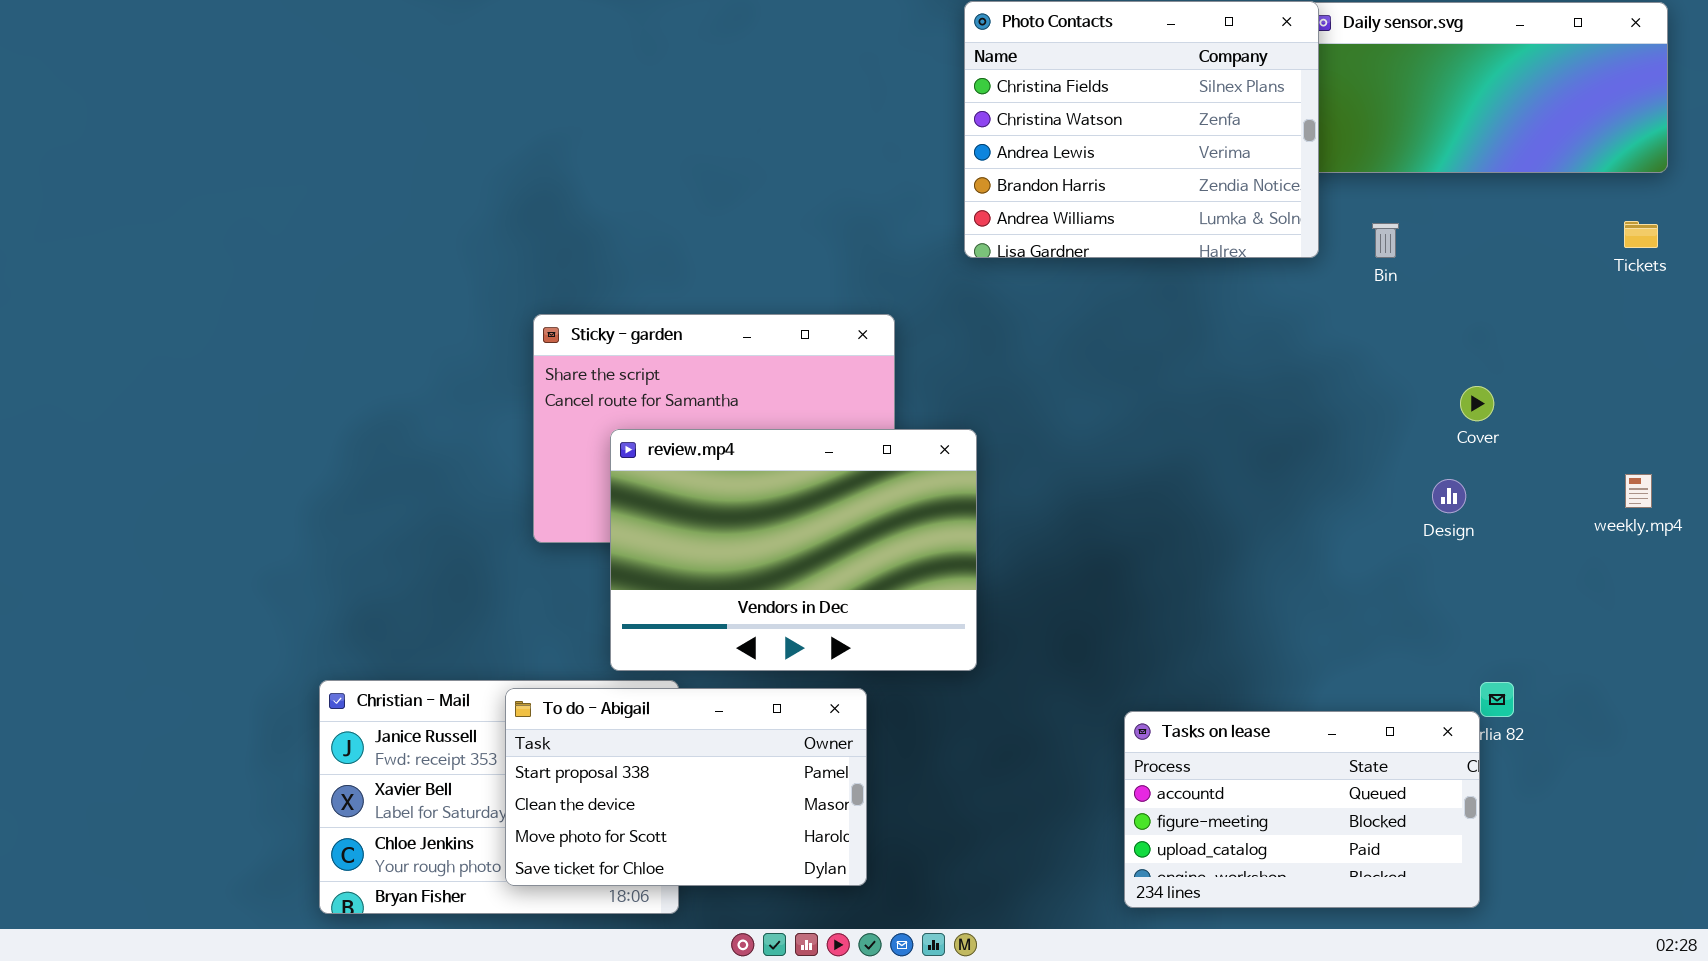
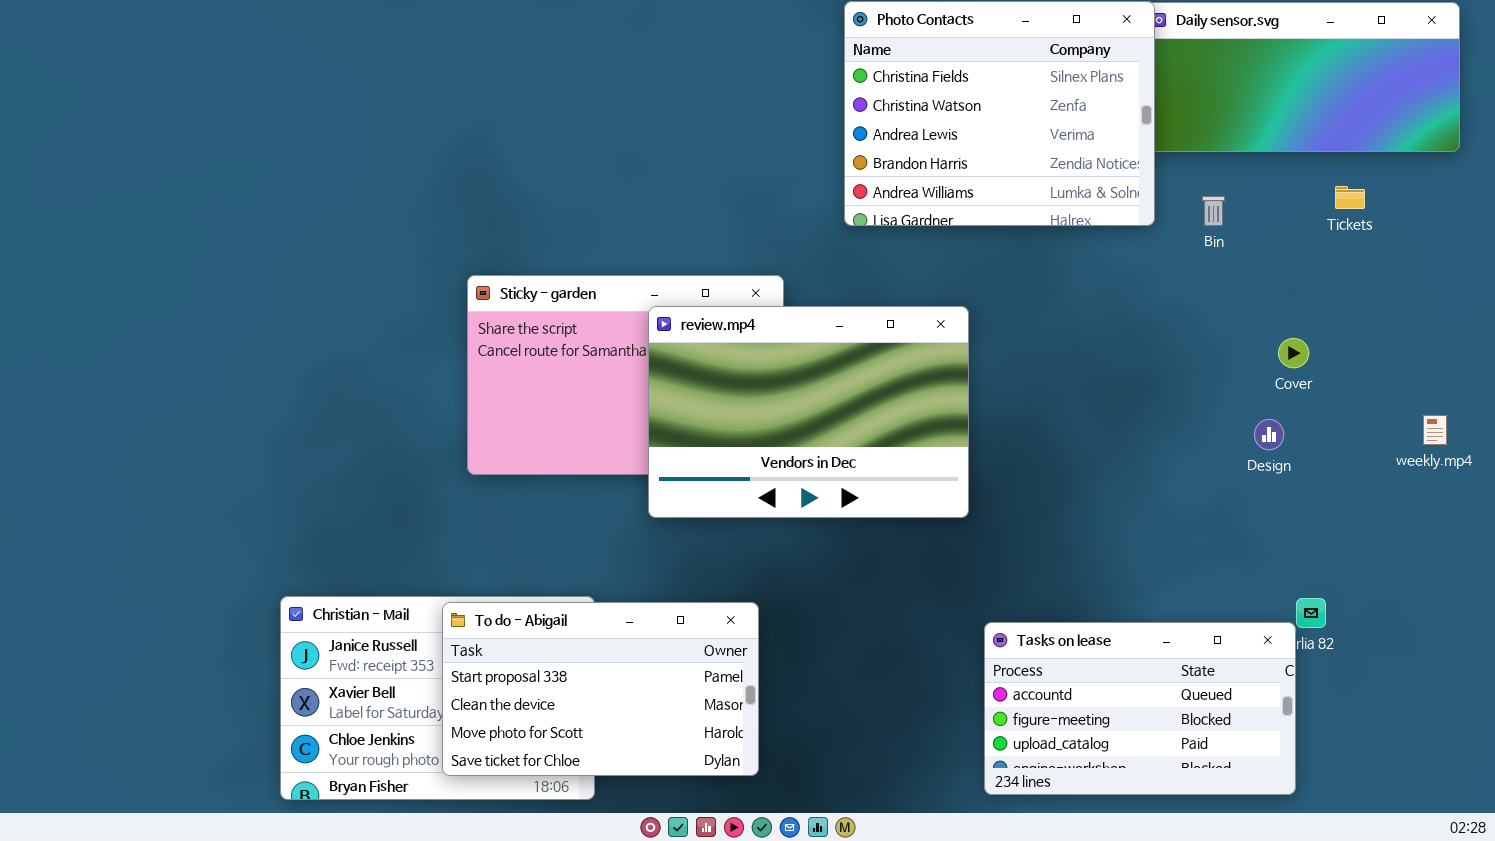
Tickets: [1624,221,1658,248] -> [1335,186,1365,209], moved
review.mp4: [610,429,977,671] -> [648,306,969,518], moved

